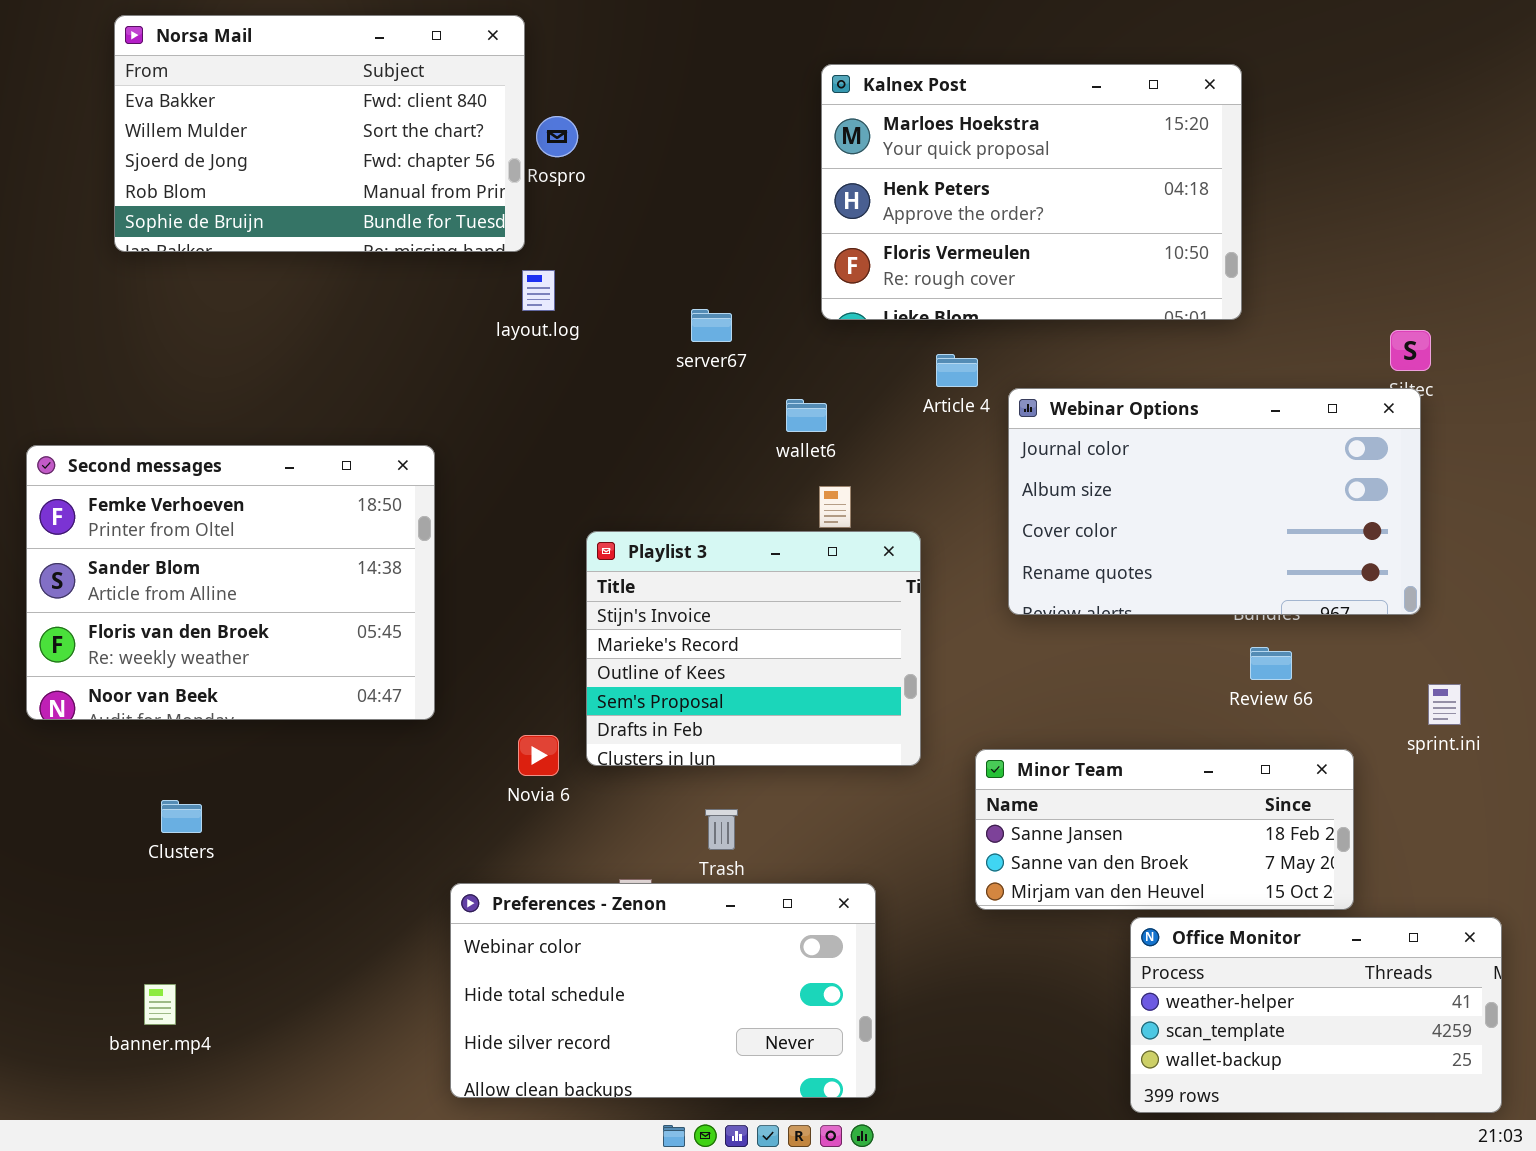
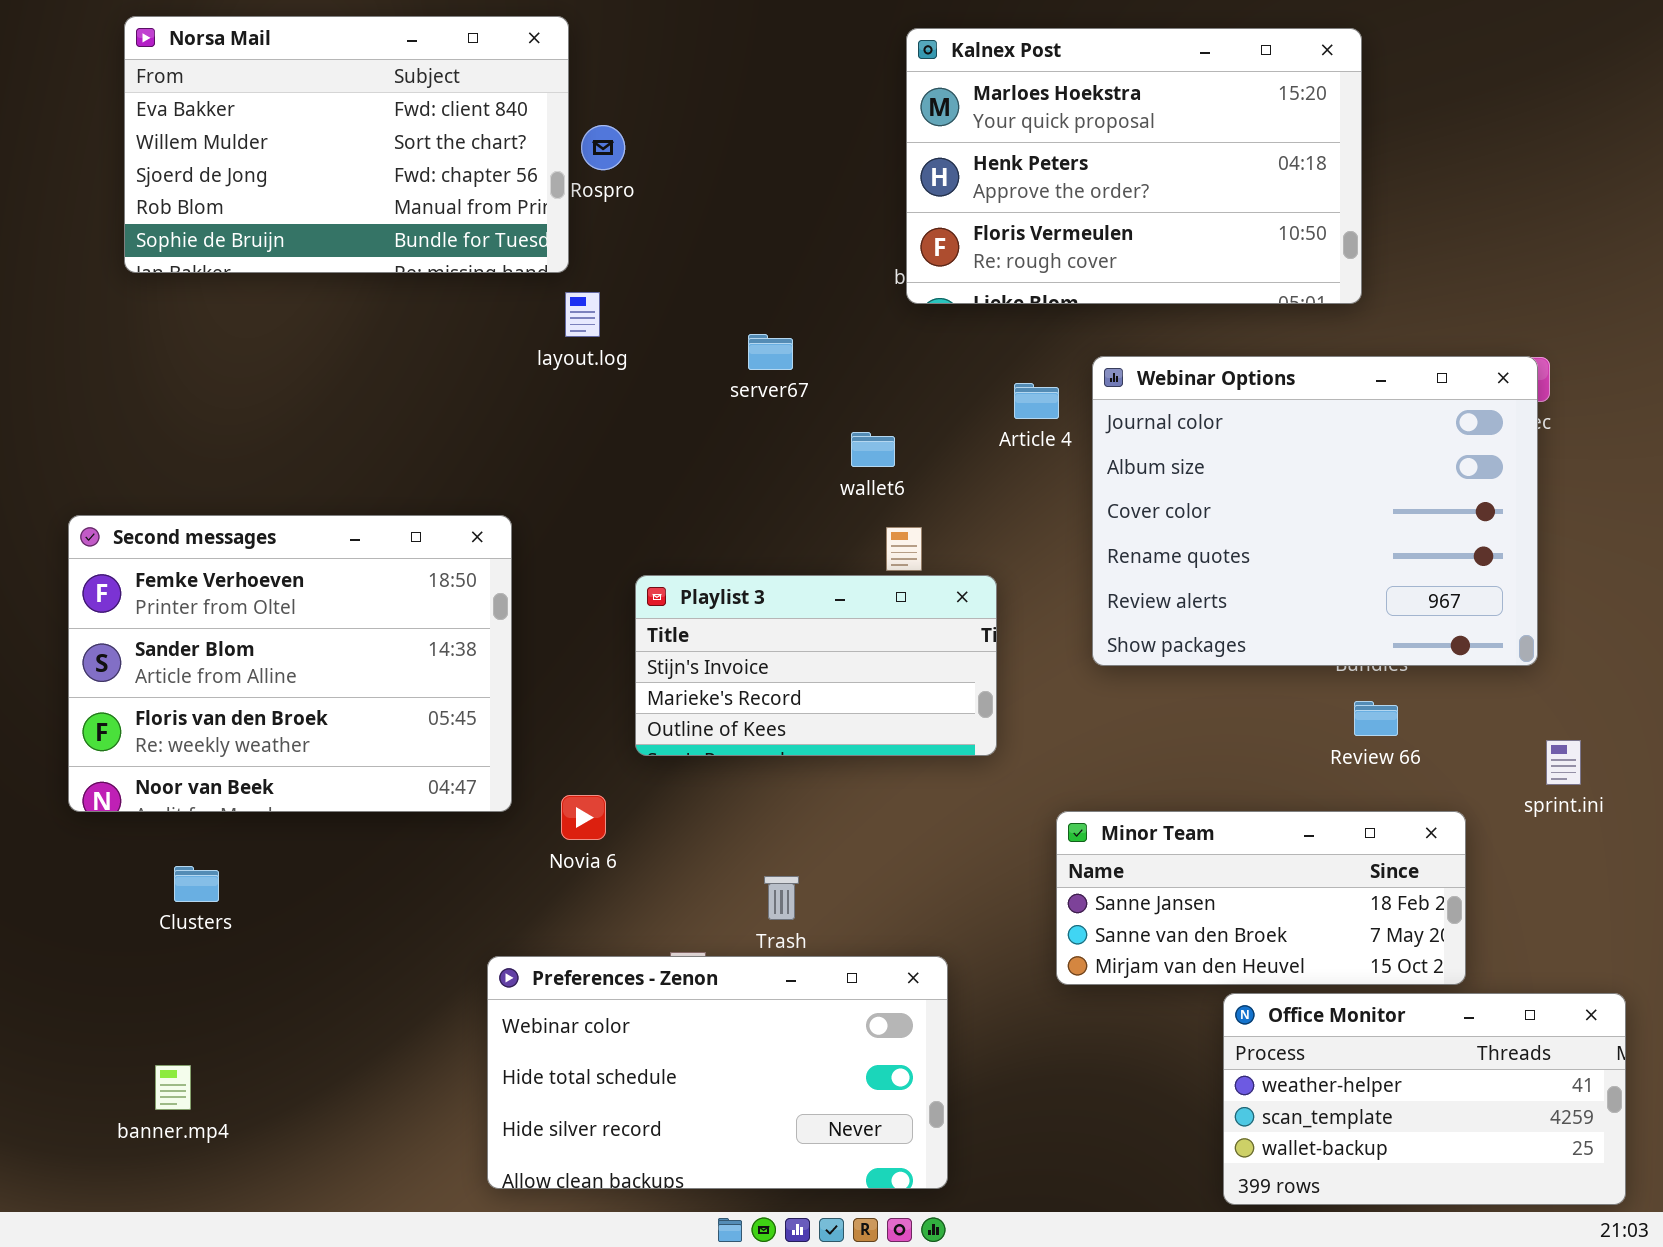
Kalnex Post: [821,64,1242,320] -> [906,28,1362,304], moved
Webinar Options: [1008,388,1421,615] -> [1092,356,1538,666], resized
Second messages: [26,445,435,720] -> [68,515,512,812], moved
Playlist 3: [586,531,921,766] -> [635,575,997,756], resized

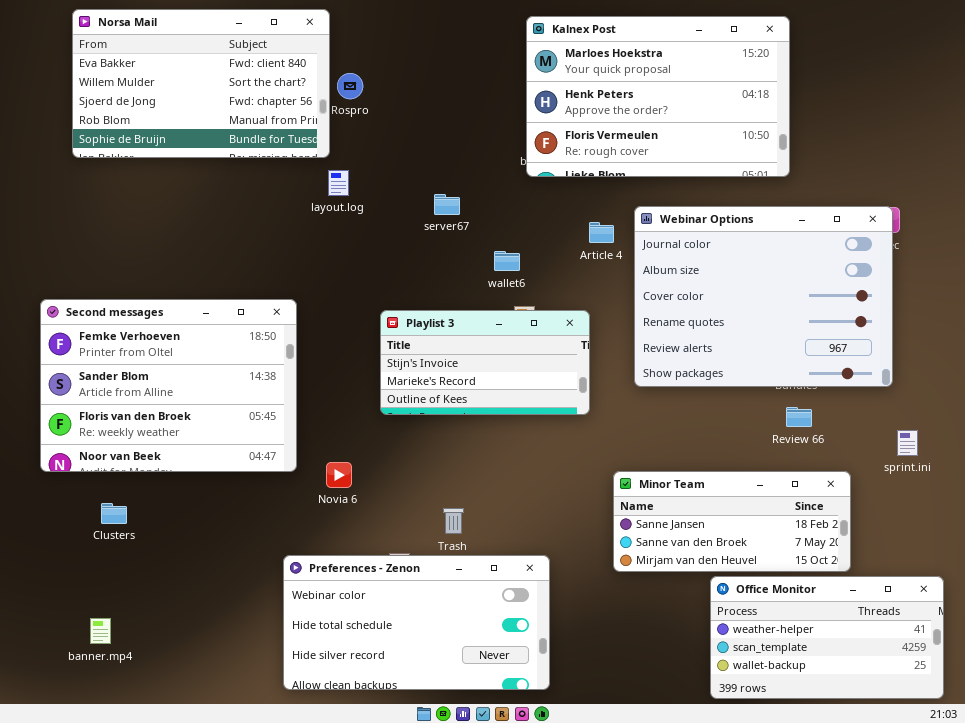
Playlist 3: [635,575,997,756] -> [380,310,590,415], moved

